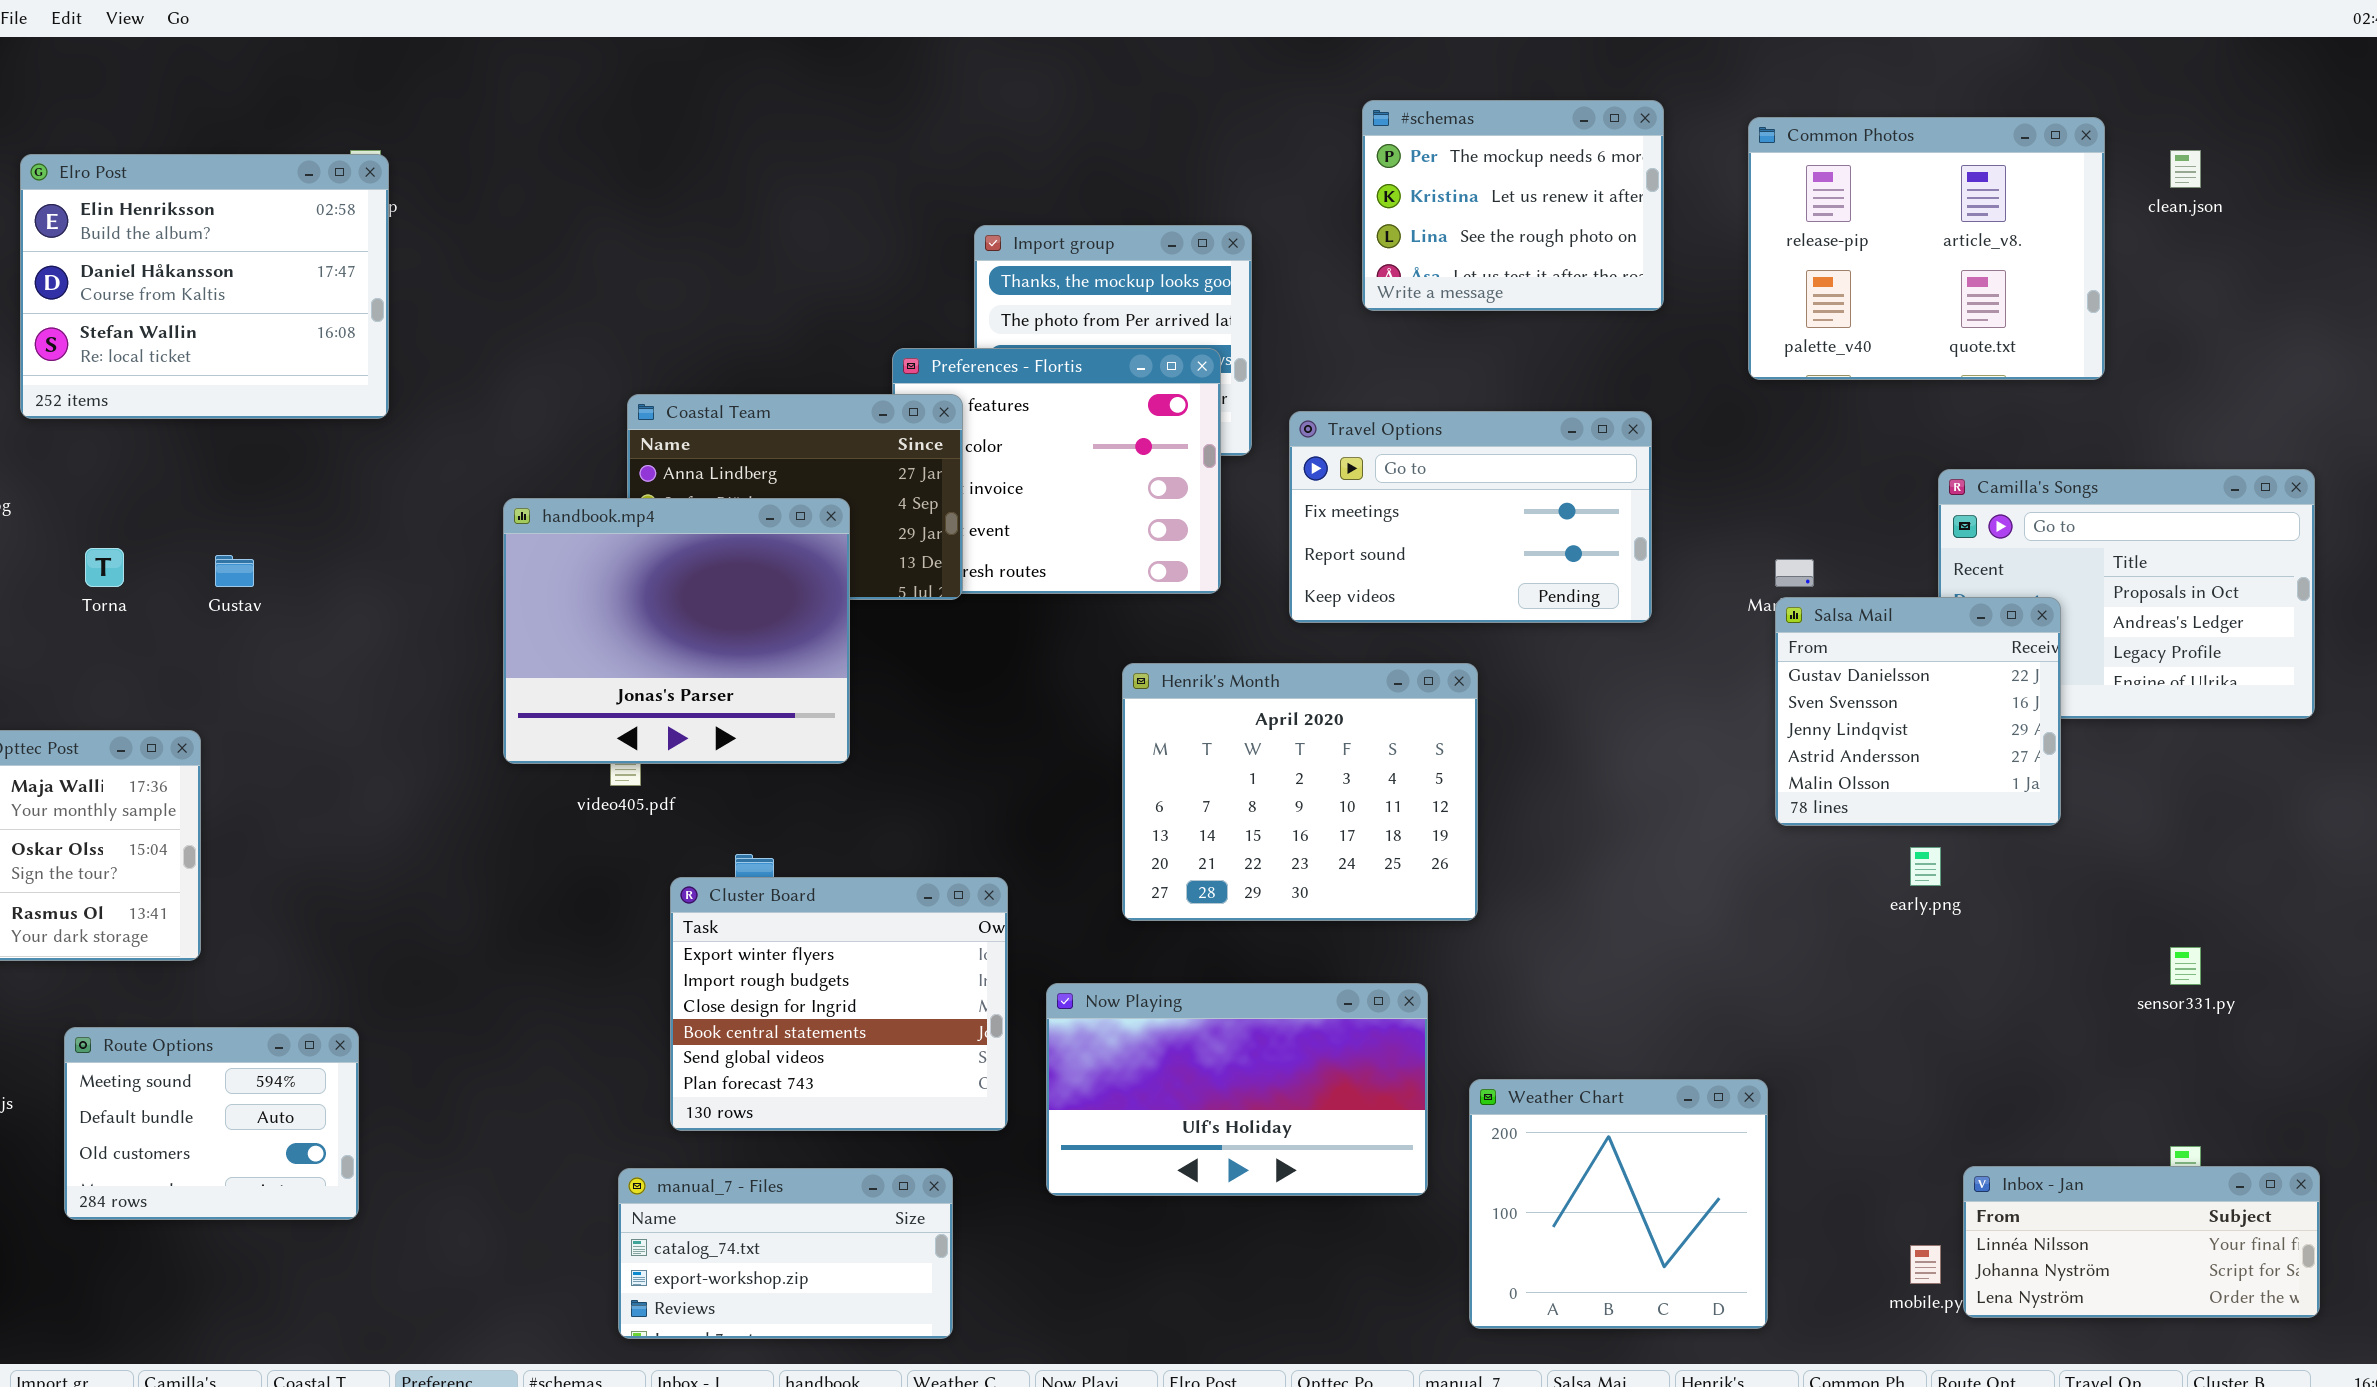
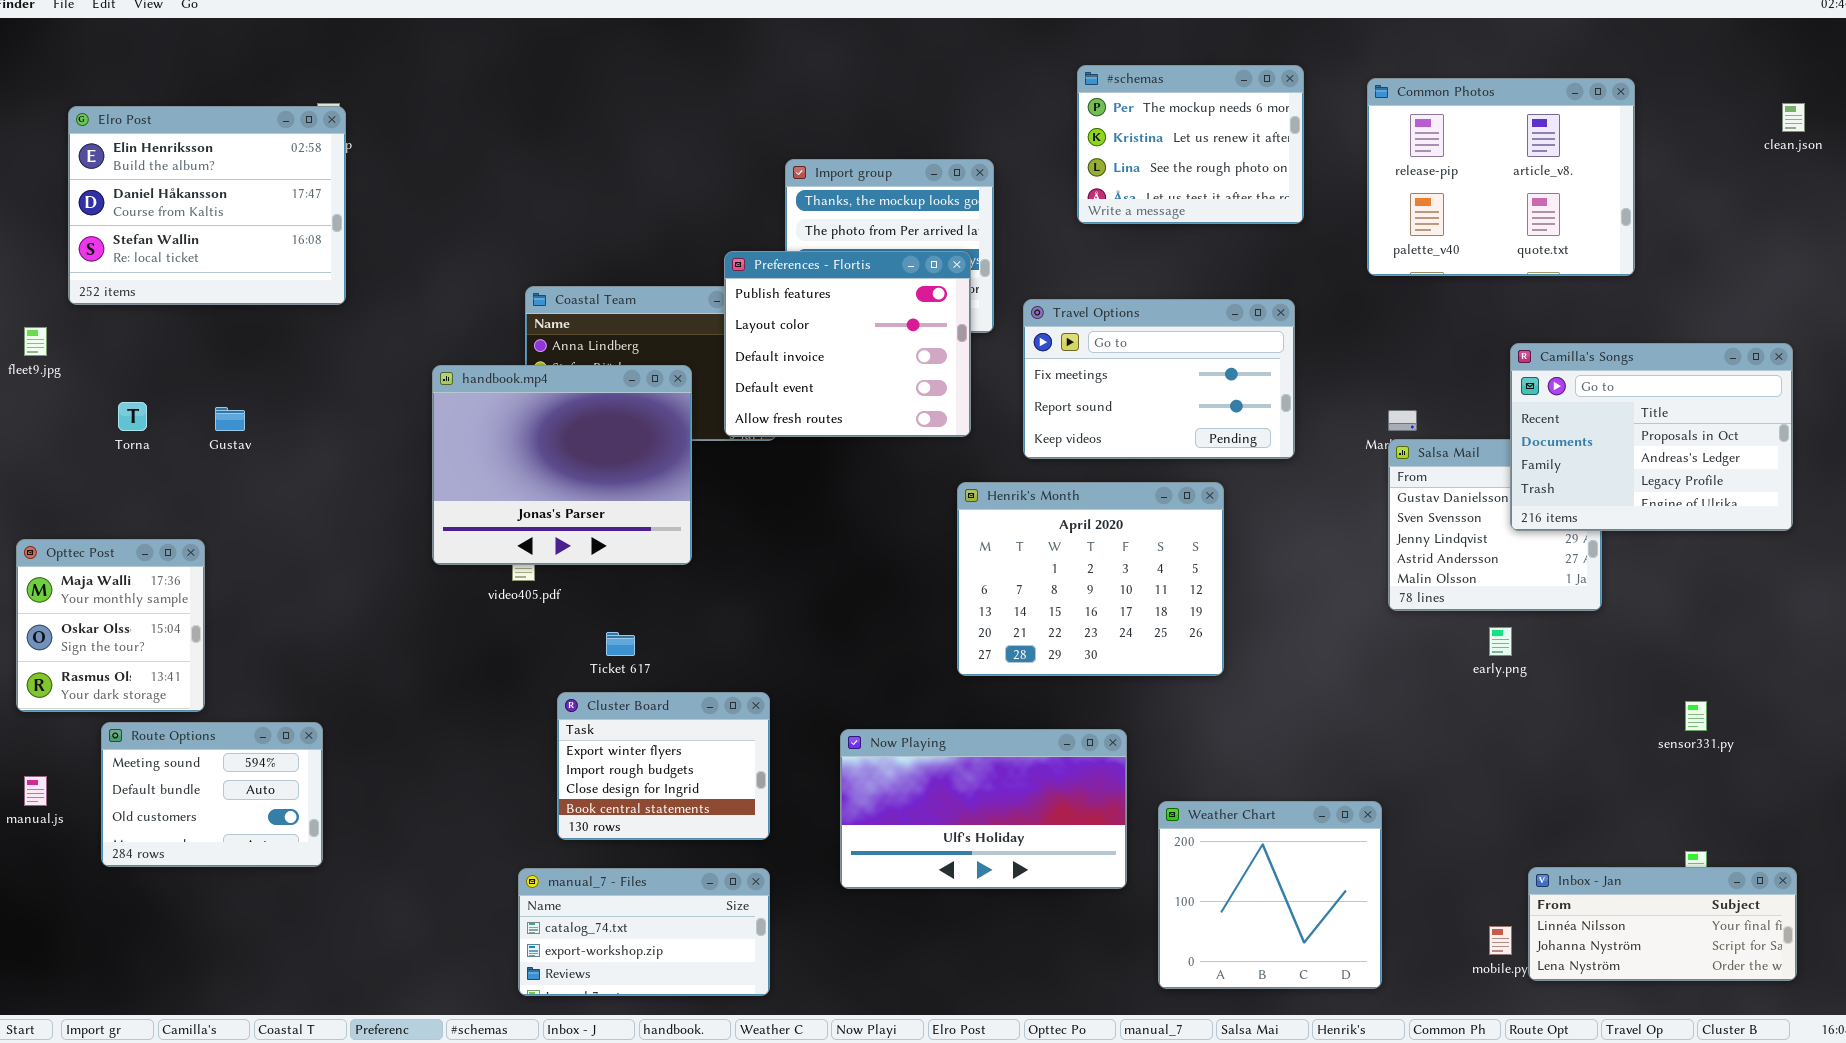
clean.json: [2170,150,2201,188] -> [1782,103,1805,132], moved
Preferences - Flortis: [892,348,1221,594] -> [724,251,971,437], raised
Camilla's Songs: [1938,469,2315,719] -> [1510,343,1793,531], raised
Henrik's Month: [1122,663,1478,921] -> [957,482,1224,676], moved
Cluster Board: [670,877,1008,1131] -> [557,692,770,840], resized
Route Options: [64,1027,359,1220] -> [101,722,323,867], moved

